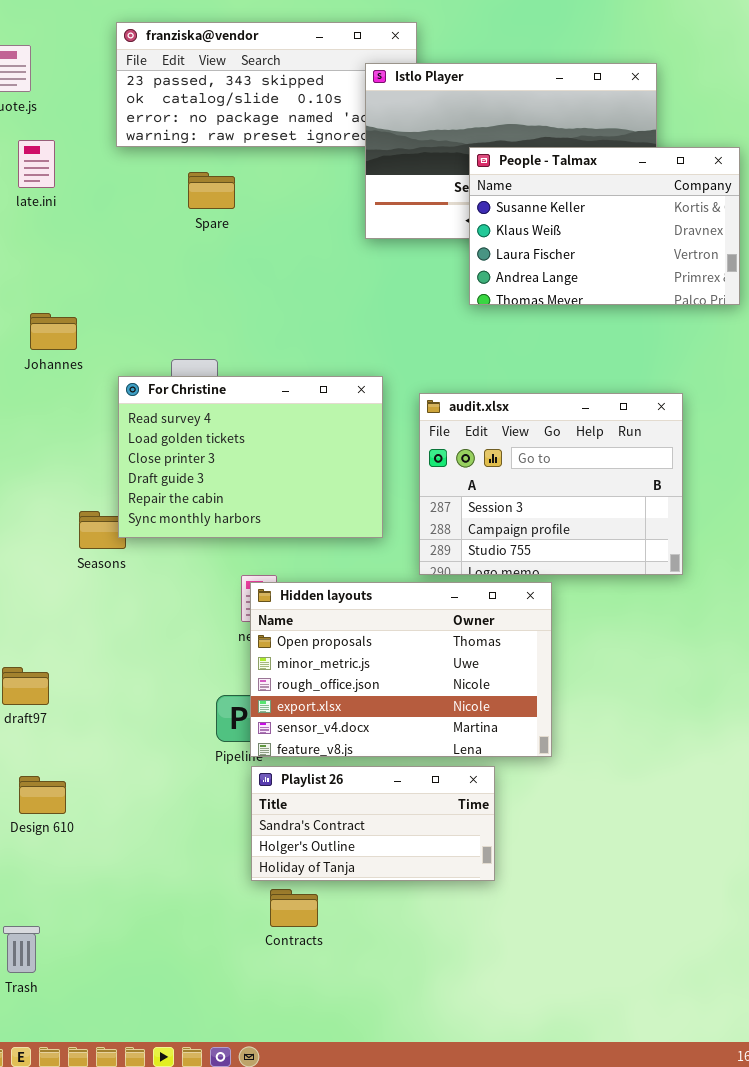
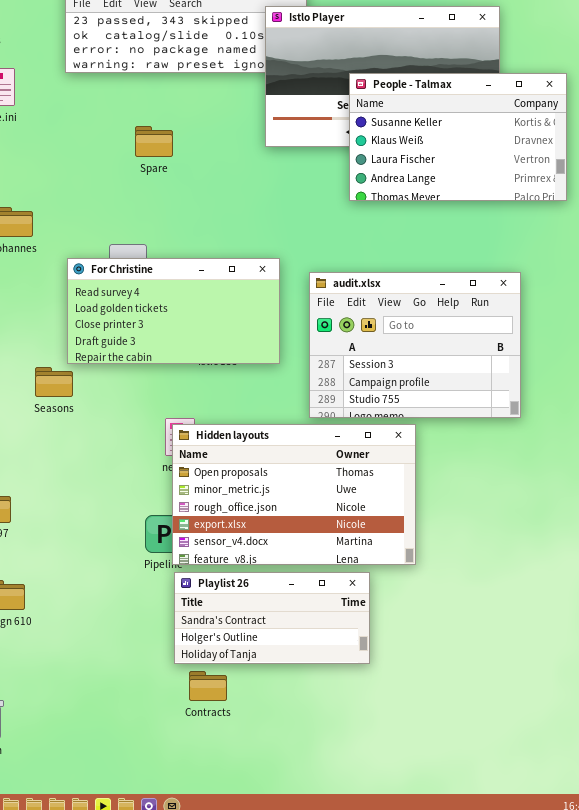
Spare: [188,172,235,209] -> [135,126,173,157], moved
For Christine: [118,376,383,538] -> [67,258,280,364], resized

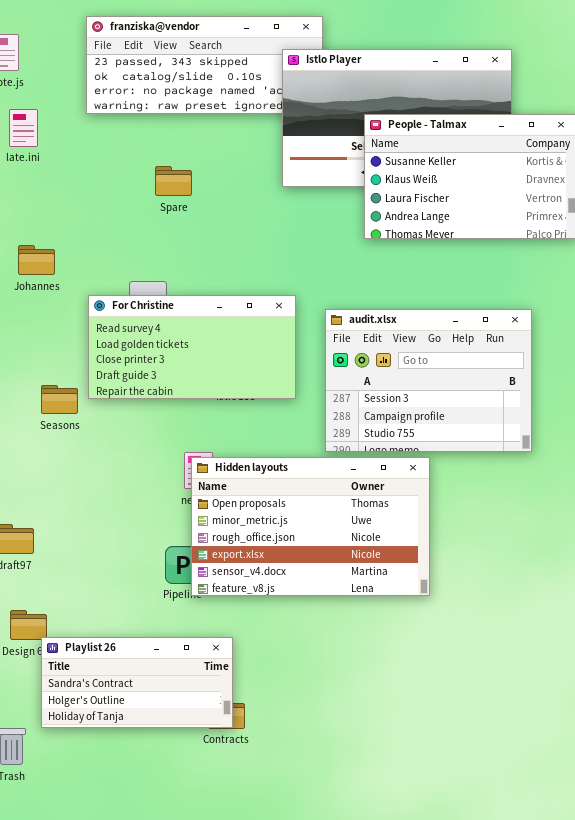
Seasons: [35,367,73,397] -> [41,385,78,414], moved
Playlist 26: [174,572,370,664] -> [41,637,233,728], moved

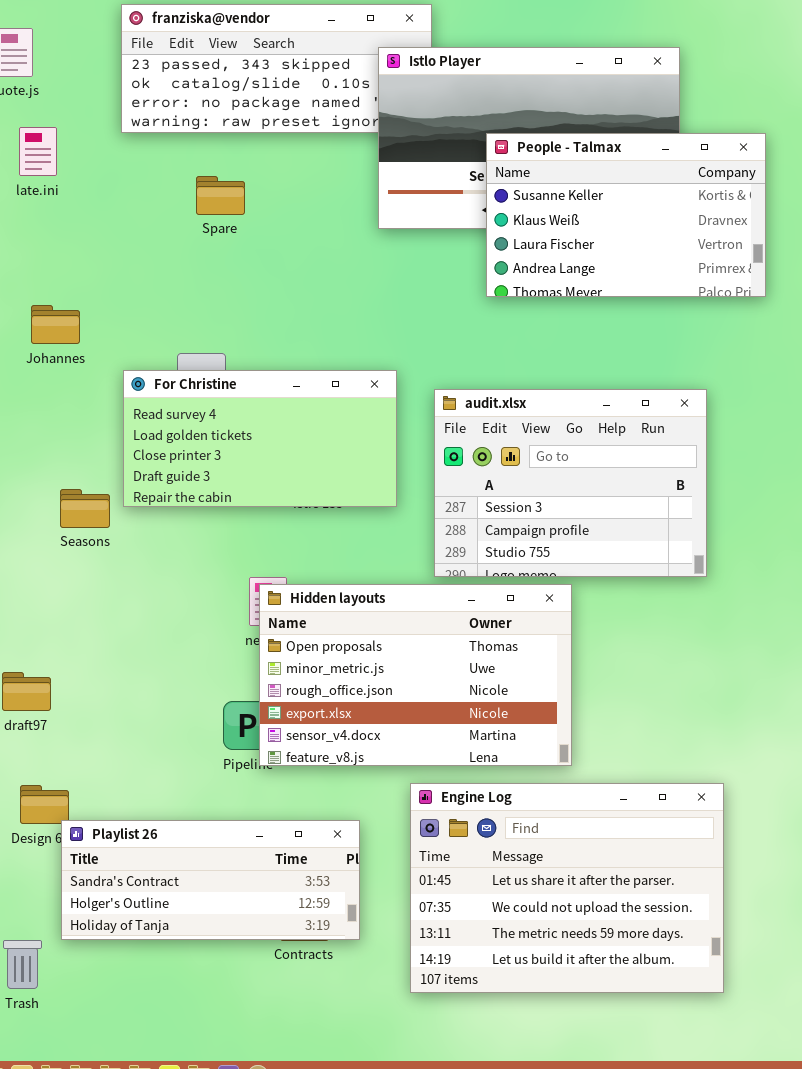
Spare: [155,166,192,196] -> [196,176,245,215], moved
Engine Log: none -> [410,783,724,993], opened
Playlist 26: [41,637,233,728] -> [61,820,360,940], resized

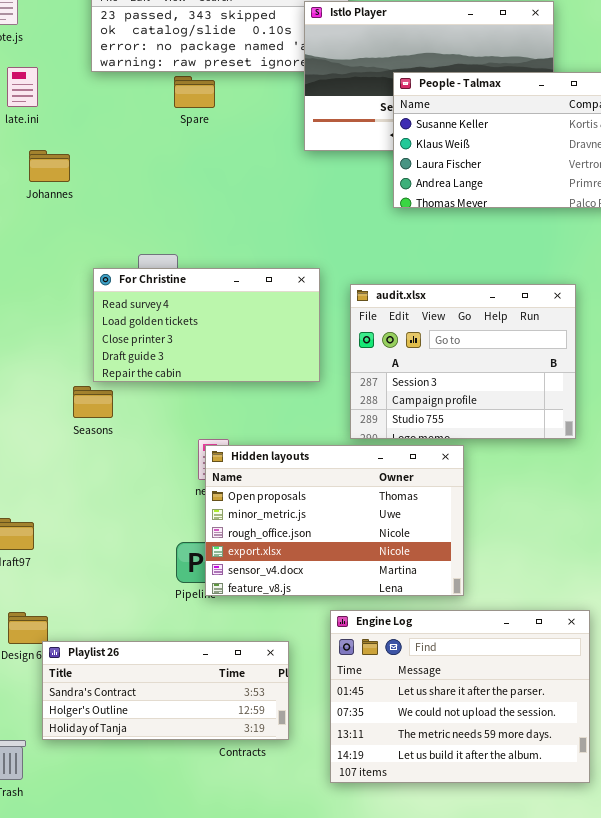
Spare: [196,176,245,215] -> [174,76,215,108], moved
Johannes: [31,305,80,344] -> [29,150,70,182], moved
Seasons: [60,489,110,528] -> [73,386,113,418], moved

